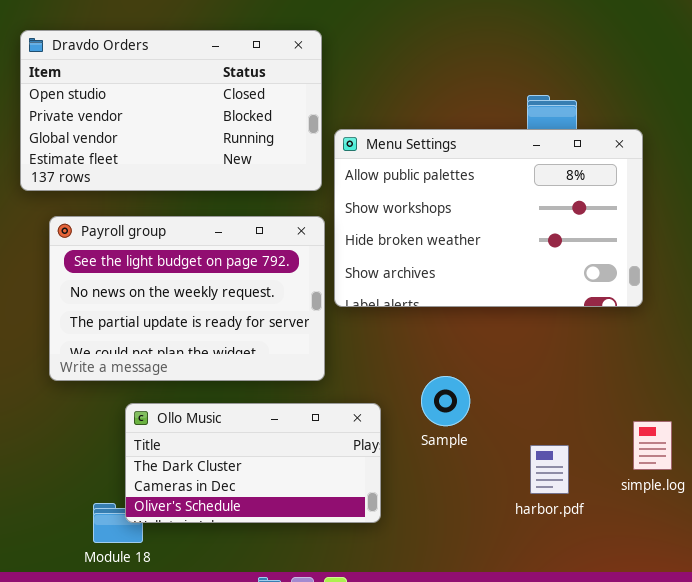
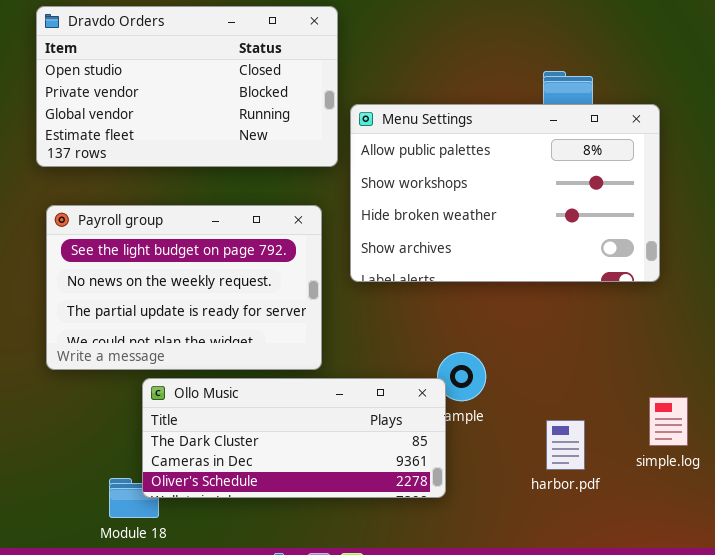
Payroll group: [49,216,325,381] -> [46,205,322,370], moved
Ollo Music: [125,403,381,523] -> [142,378,446,498], resized

